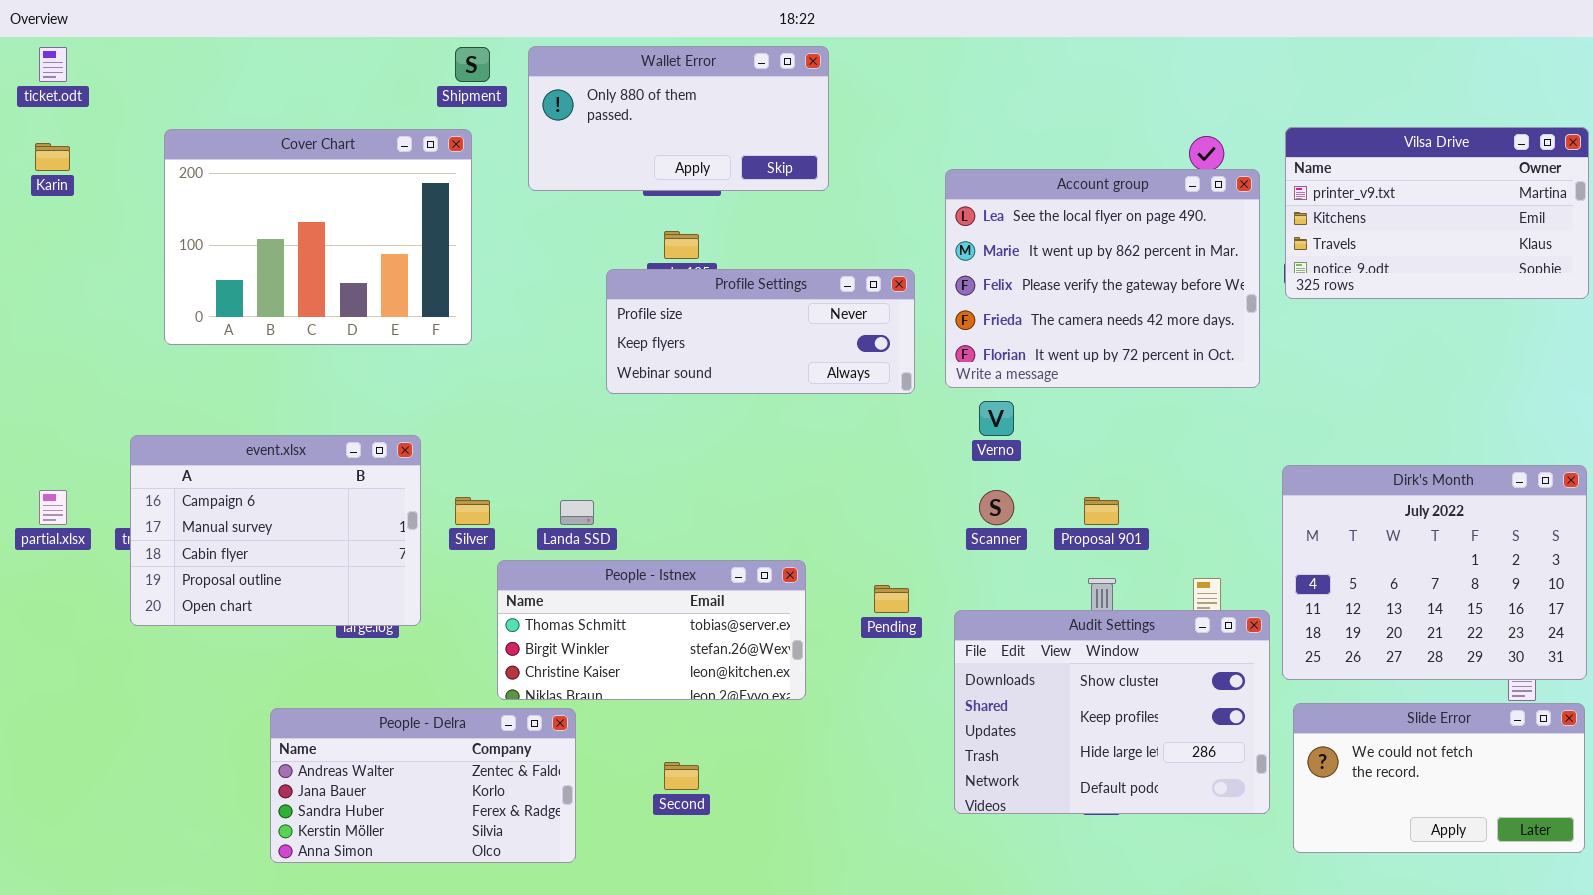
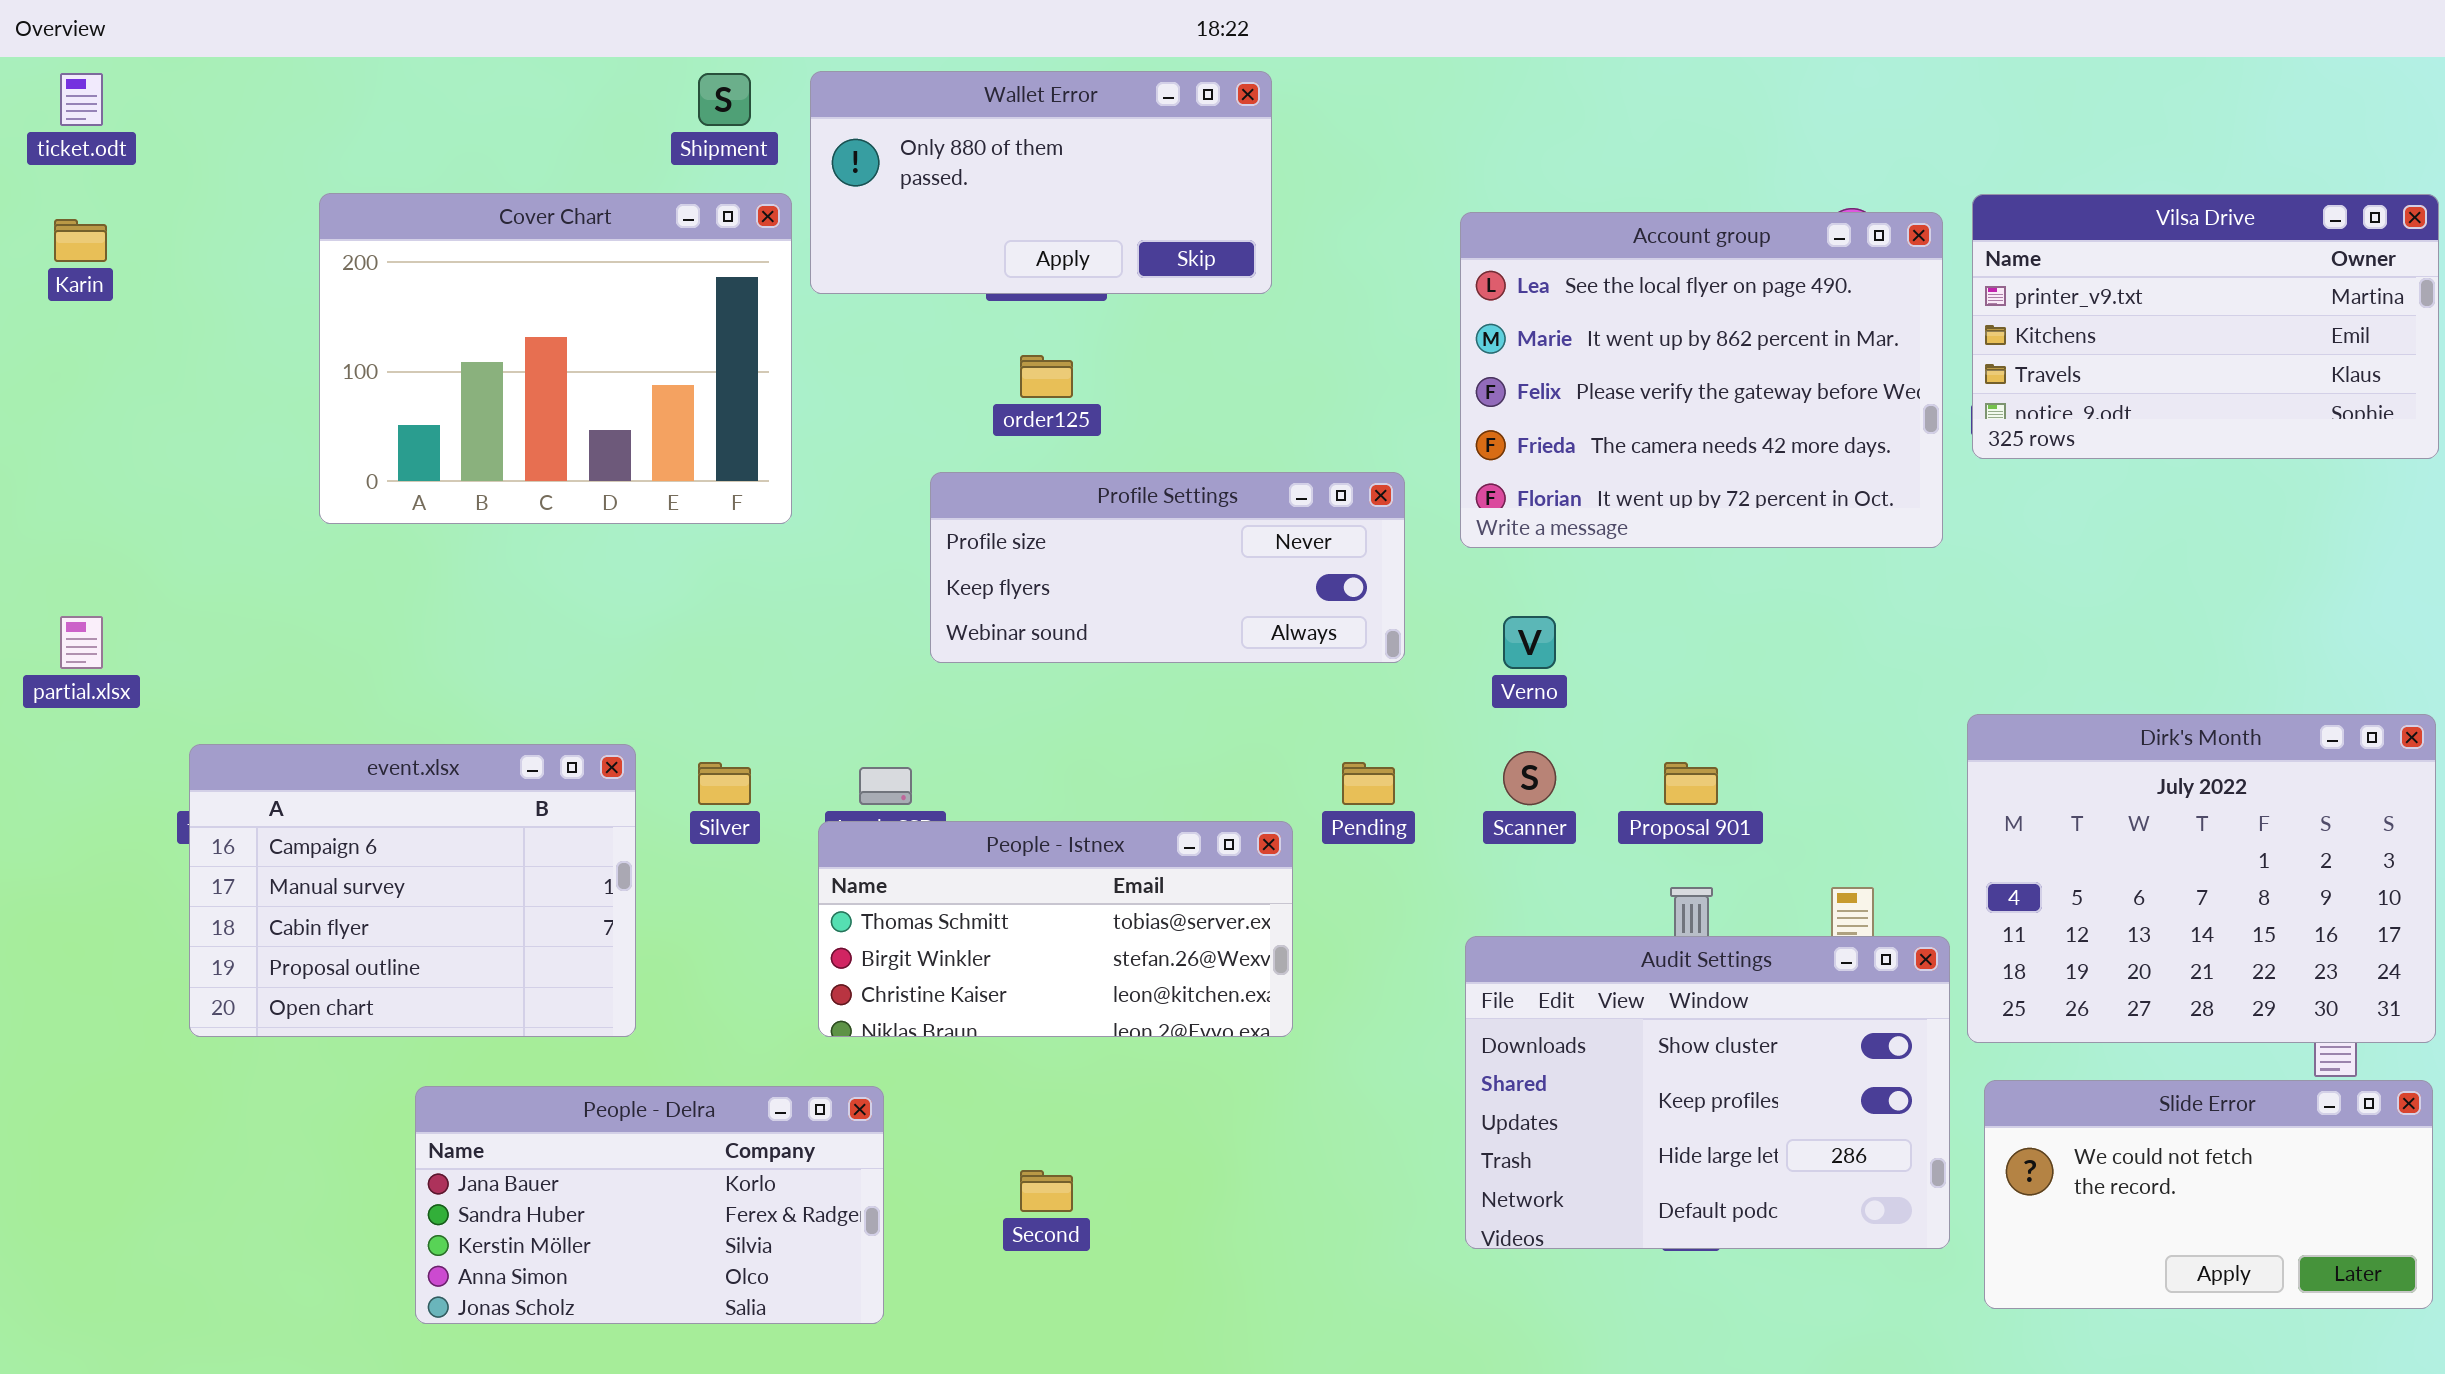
Cover Chart: [164,129,472,345] -> [319,193,792,524], moved
Account group: [945,169,1260,388] -> [1460,212,1943,548], moved
Profile Settings: [606,269,915,394] -> [930,472,1405,663], moved
event.xlsx: [130,435,421,626] -> [189,744,636,1037], moved
partial.xlsx: [39,490,67,525] -> [60,616,103,669], moved
People - Istnex: [497,560,806,700] -> [818,821,1293,1037], moved
Pending: [874,585,909,613] -> [1342,762,1395,805], moved
People - Delra: [270,708,576,863] -> [415,1086,884,1324], scrolled down 1 row

